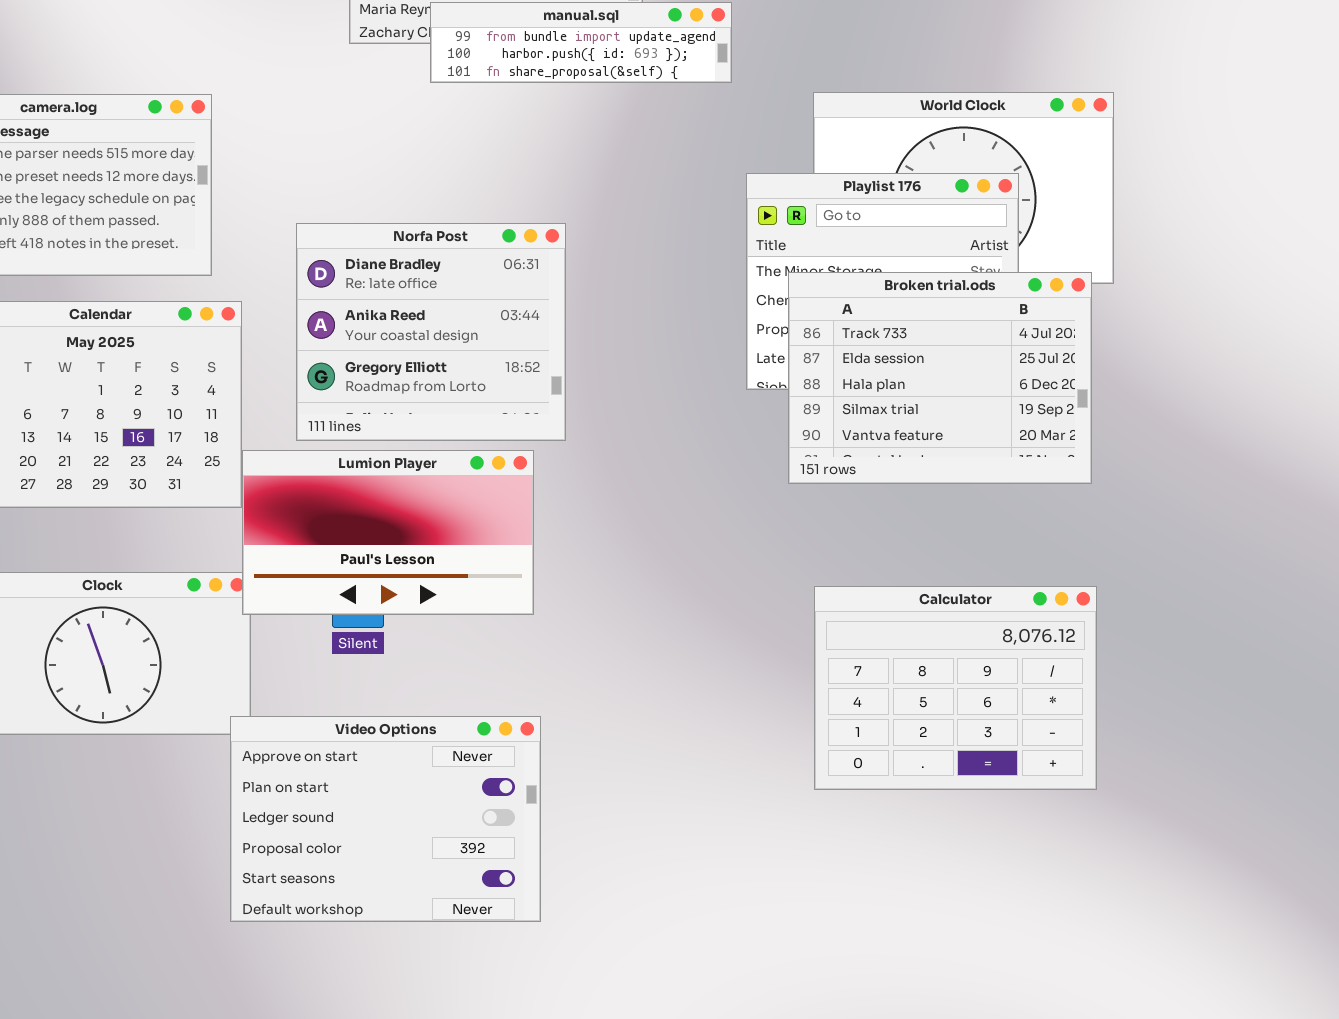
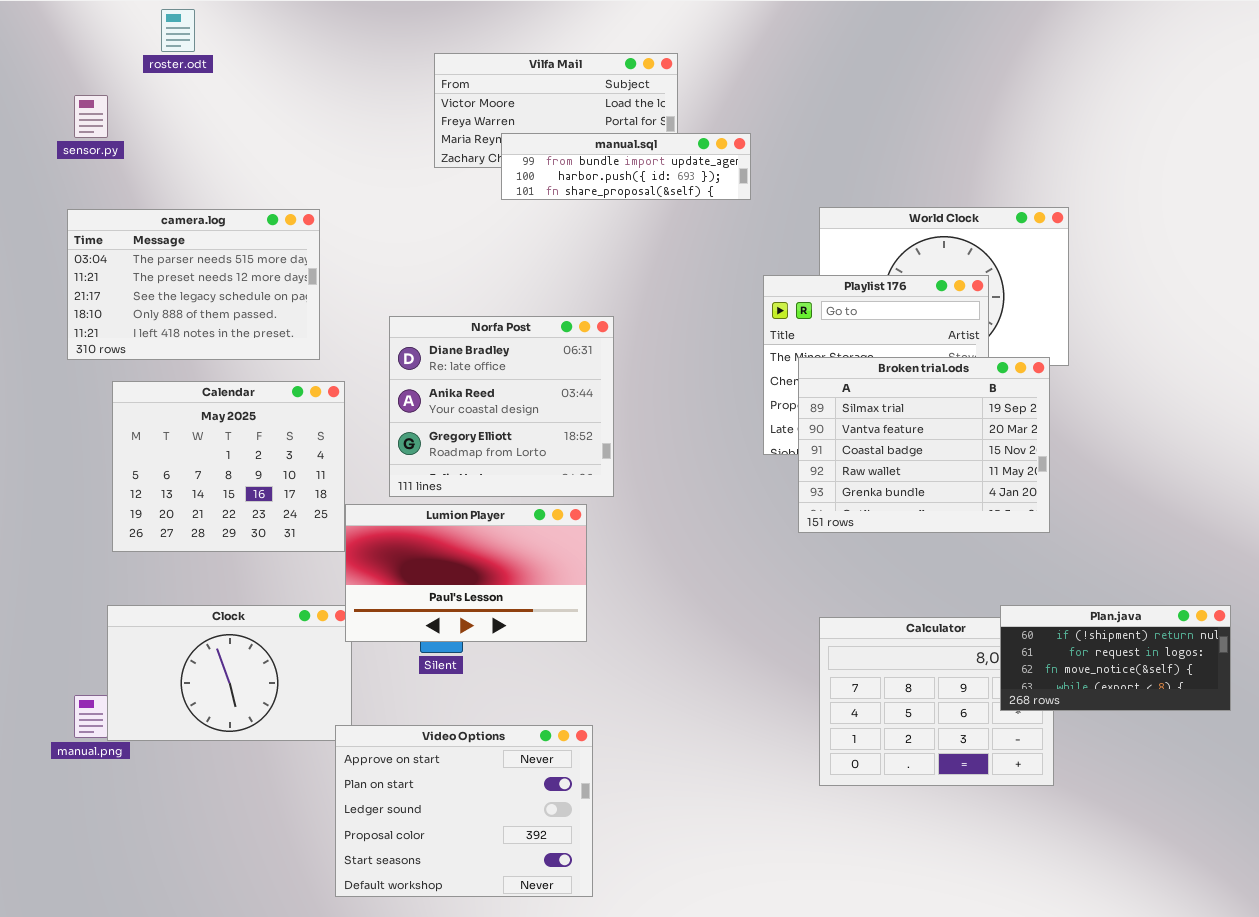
Broken trial.ods: [788,272,1092,484] -> [798,357,1050,533], scrolled down 3 rows
Plan.java: none -> [1000,605,1231,711], opened

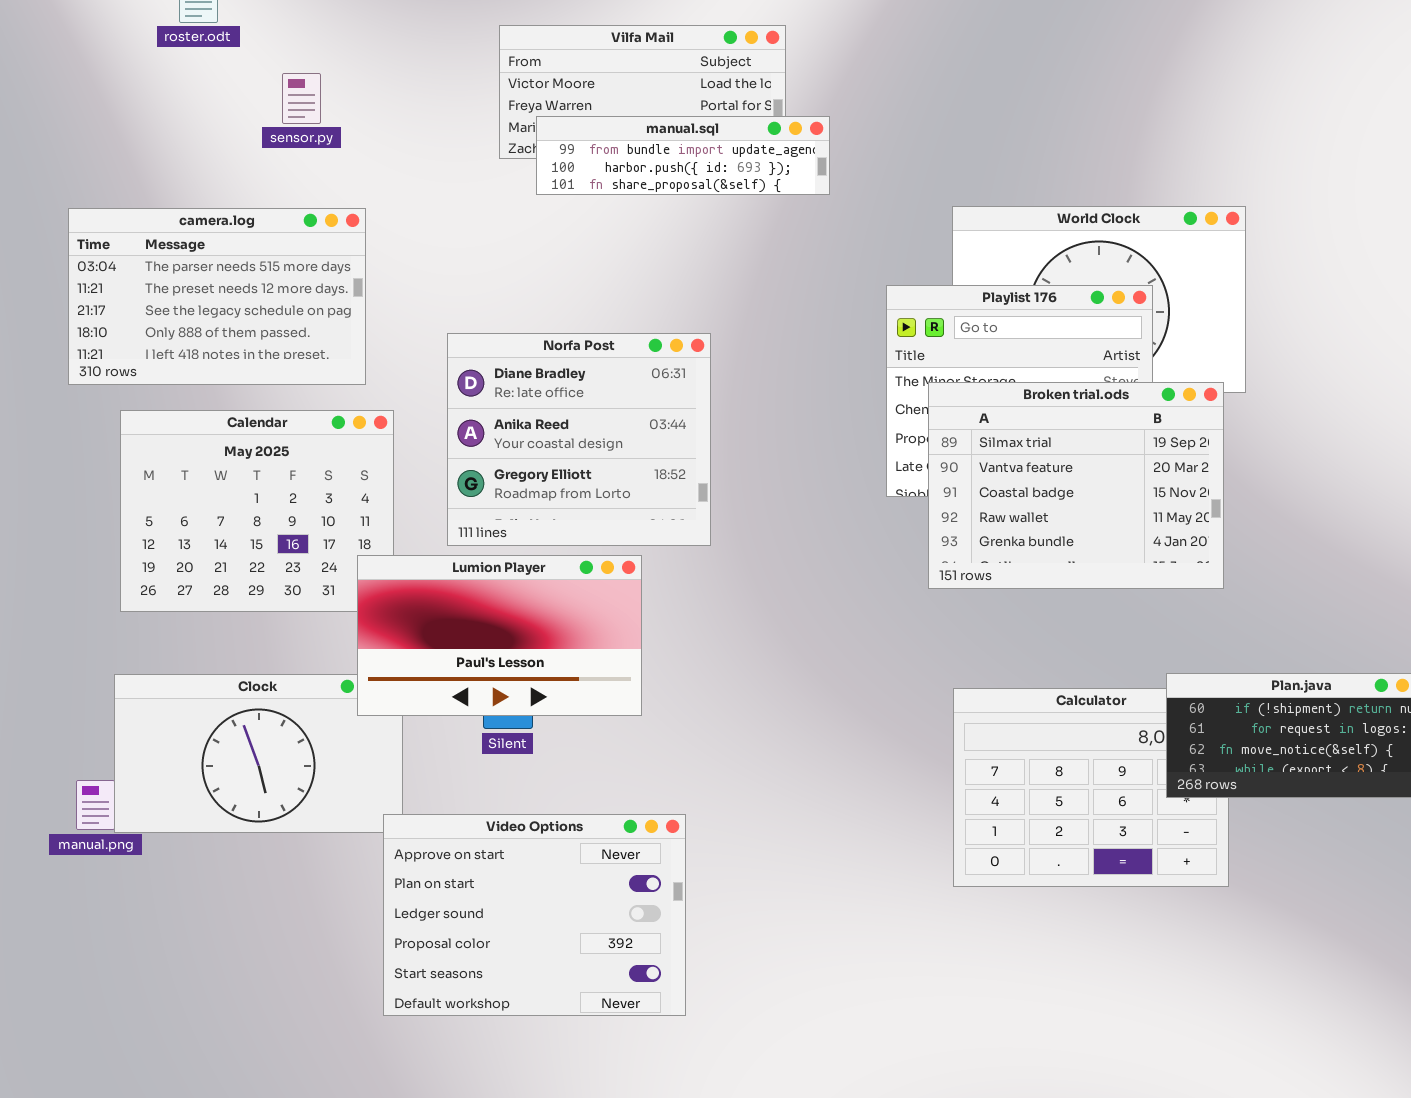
sensor.py: [74,95,108,138] -> [282,73,321,124], moved
manual.sql: [501,133,751,200] -> [536,116,830,195], moved
Lumion Player: [345,504,587,642] -> [357,555,642,716], moved

